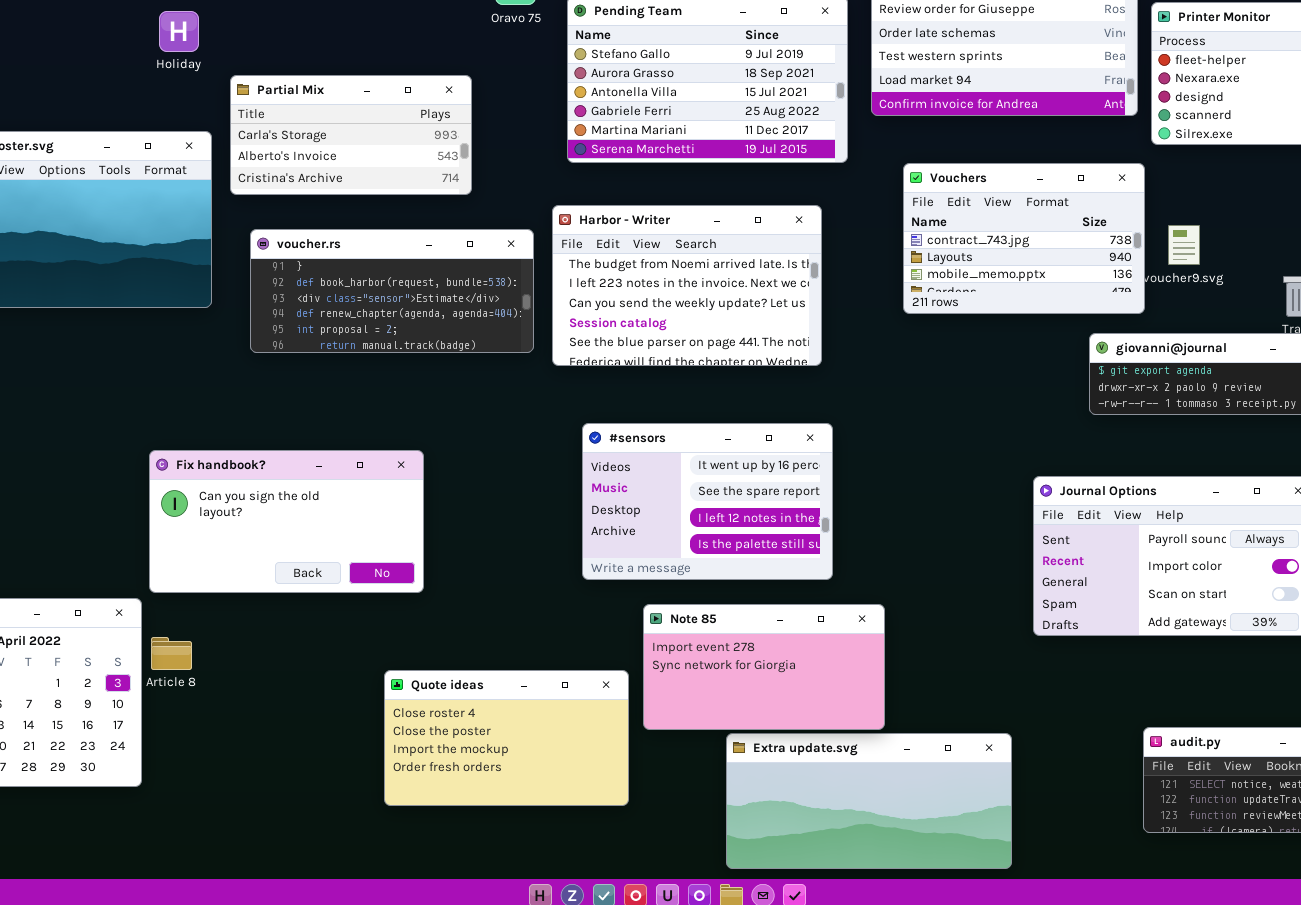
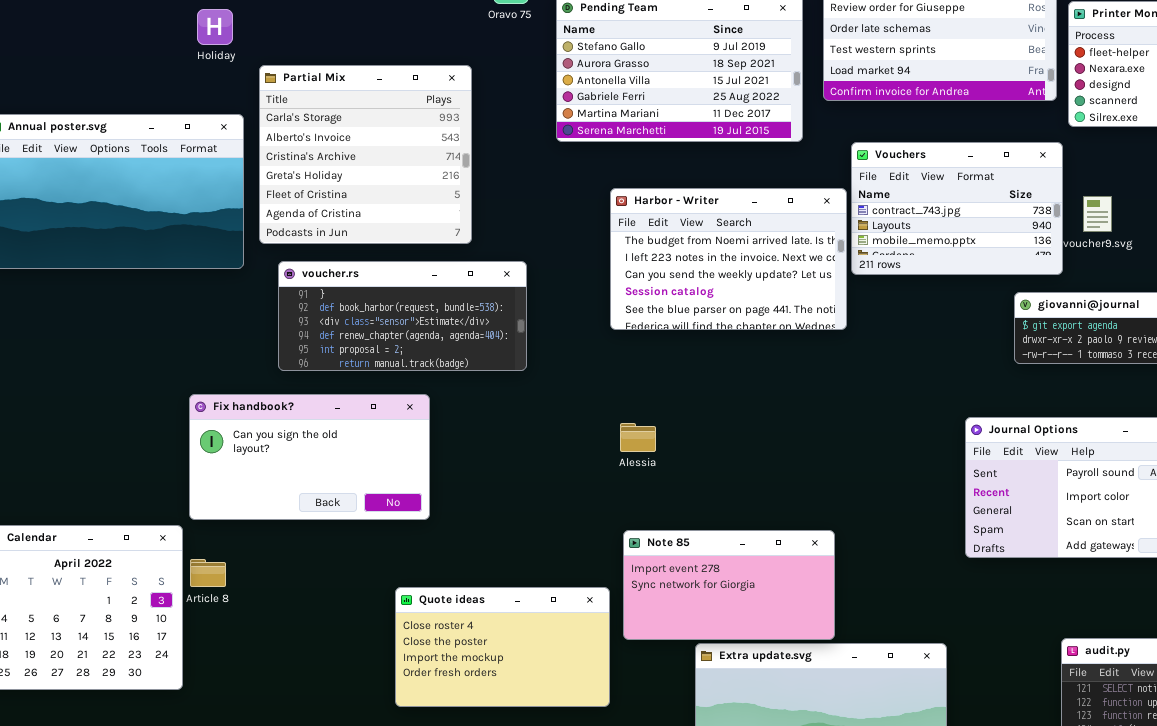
Partial Mix: [230,75,472,195] -> [259,65,472,244], resized
Harbor - Writer: [552,205,822,366] -> [610,188,847,330], moved
voucher.rs: [250,229,534,353] -> [278,261,527,371], moved
#sensors: [582,423,833,580] -> none, closed

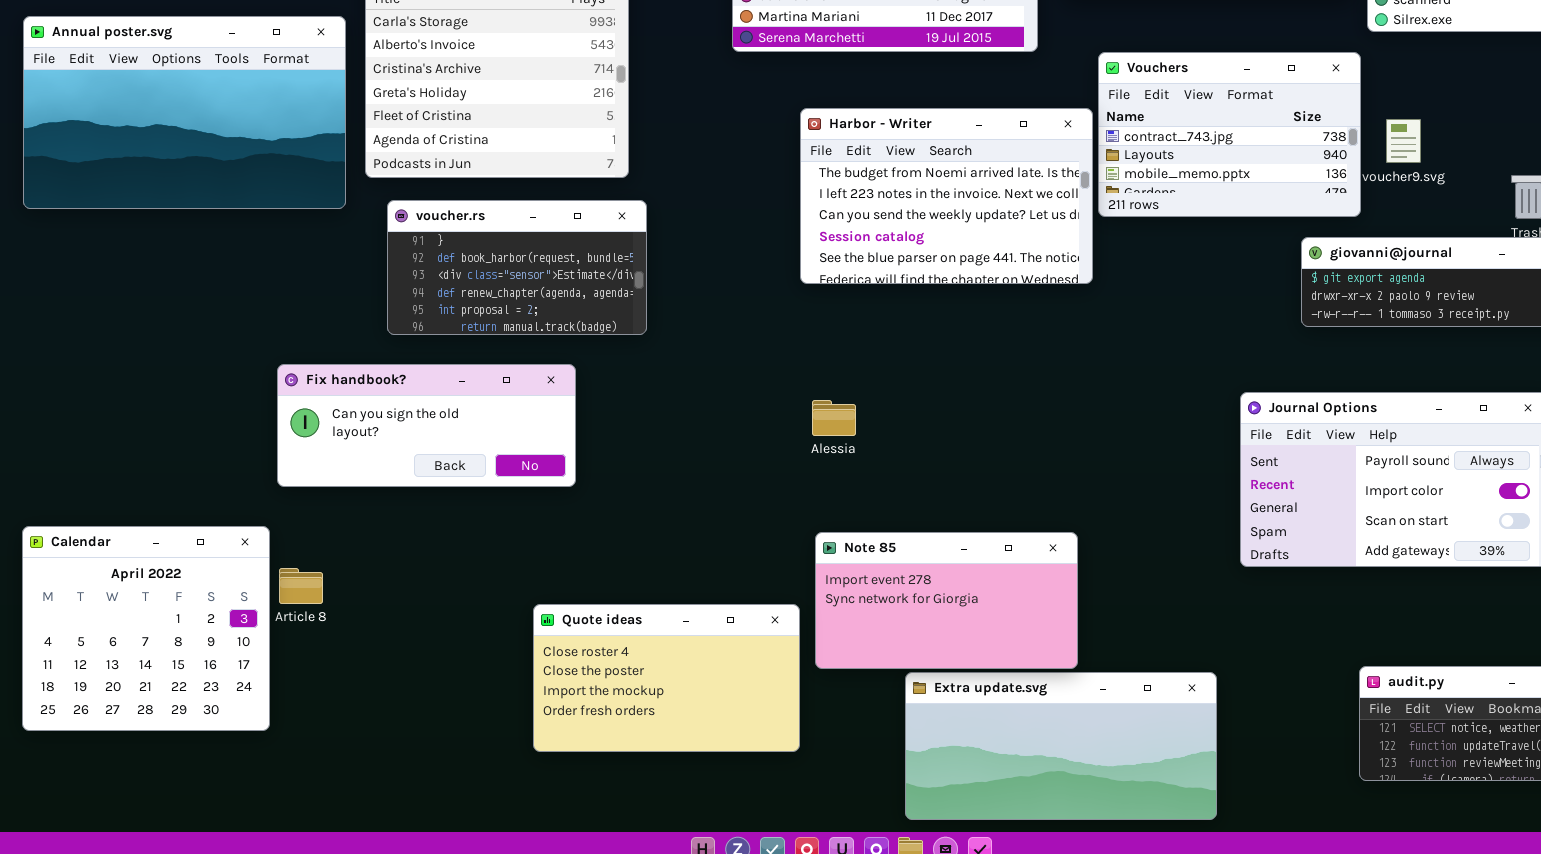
voucher.rs: [278,261,527,371] -> [387,200,647,335], resized
Fix handbook?: [189,394,430,520] -> [277,364,576,487], resized

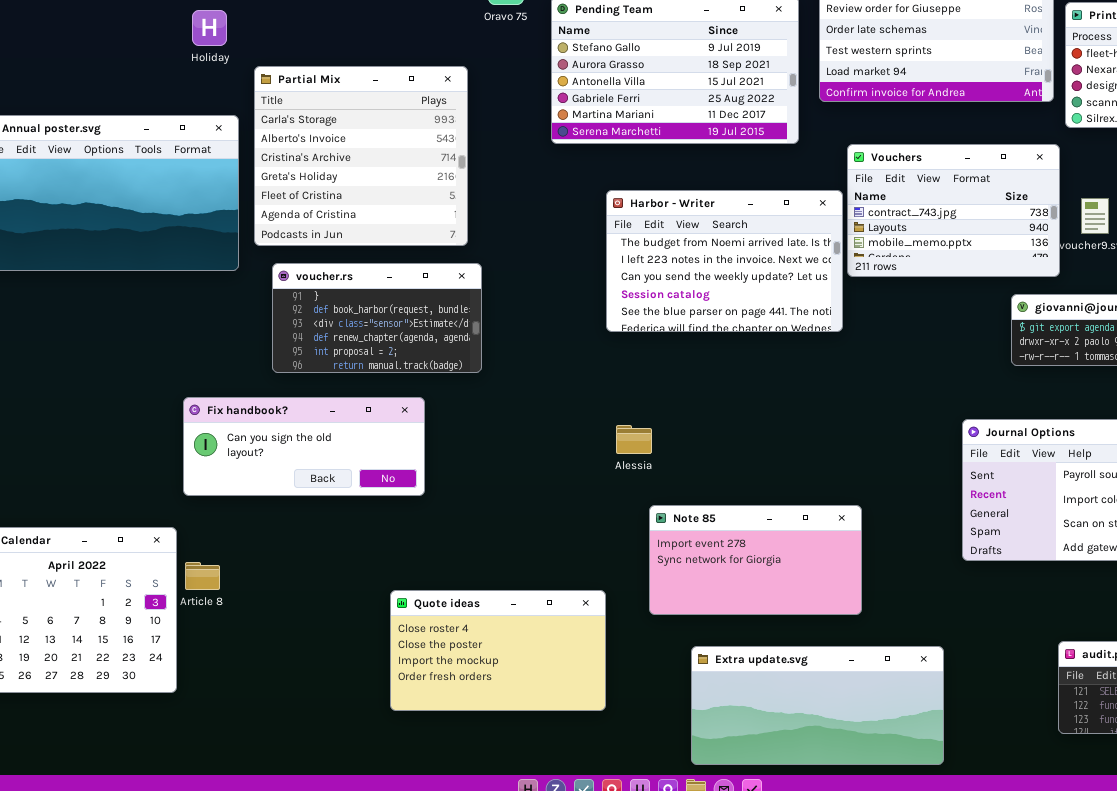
Note 85: [815,532,1078,669] -> [649,505,862,615], moved

